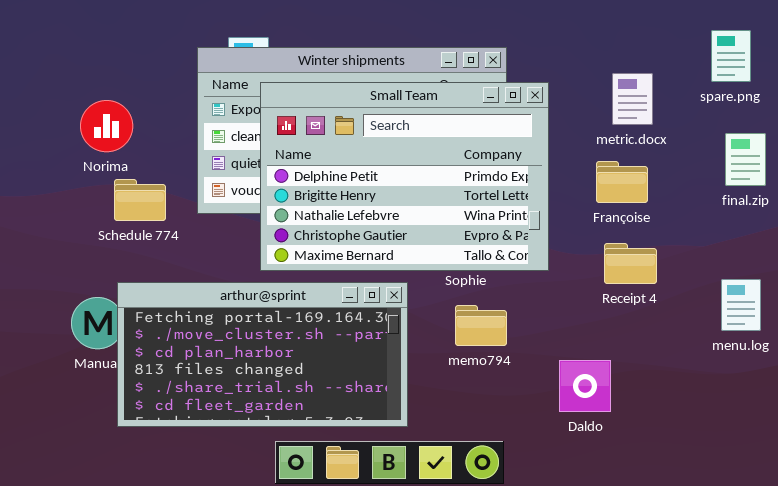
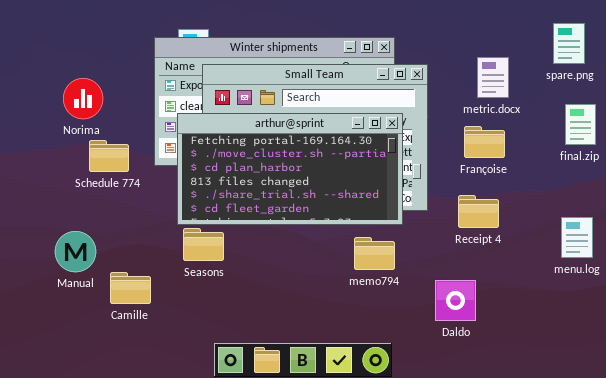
Receipt 4: [604,243,657,284] -> [458,195,499,228], moved
arthur@sprint: [117,282,408,427] -> [177,113,403,225], moved

